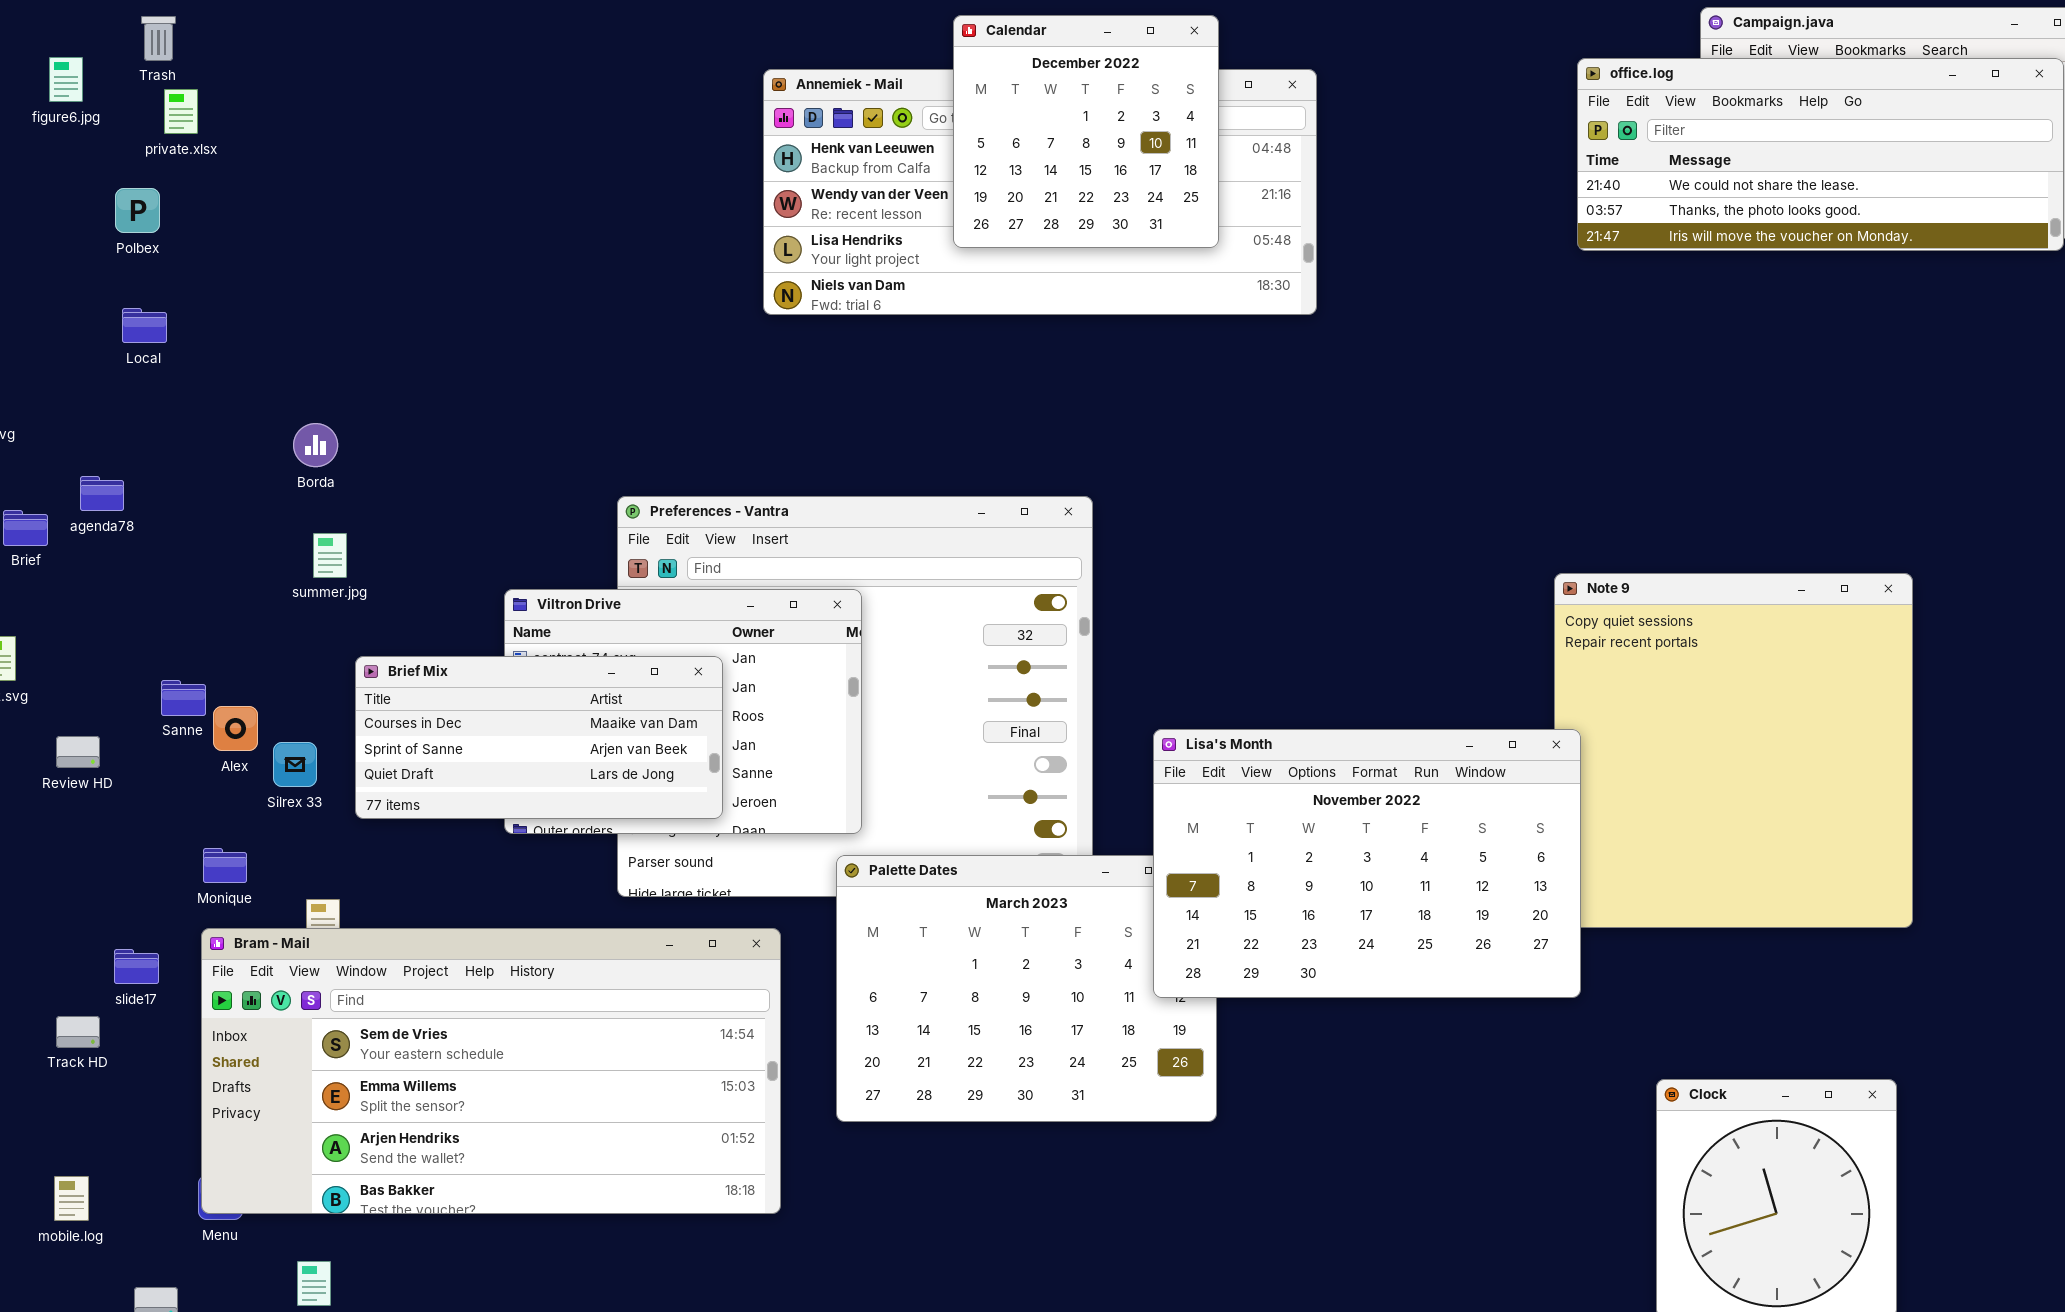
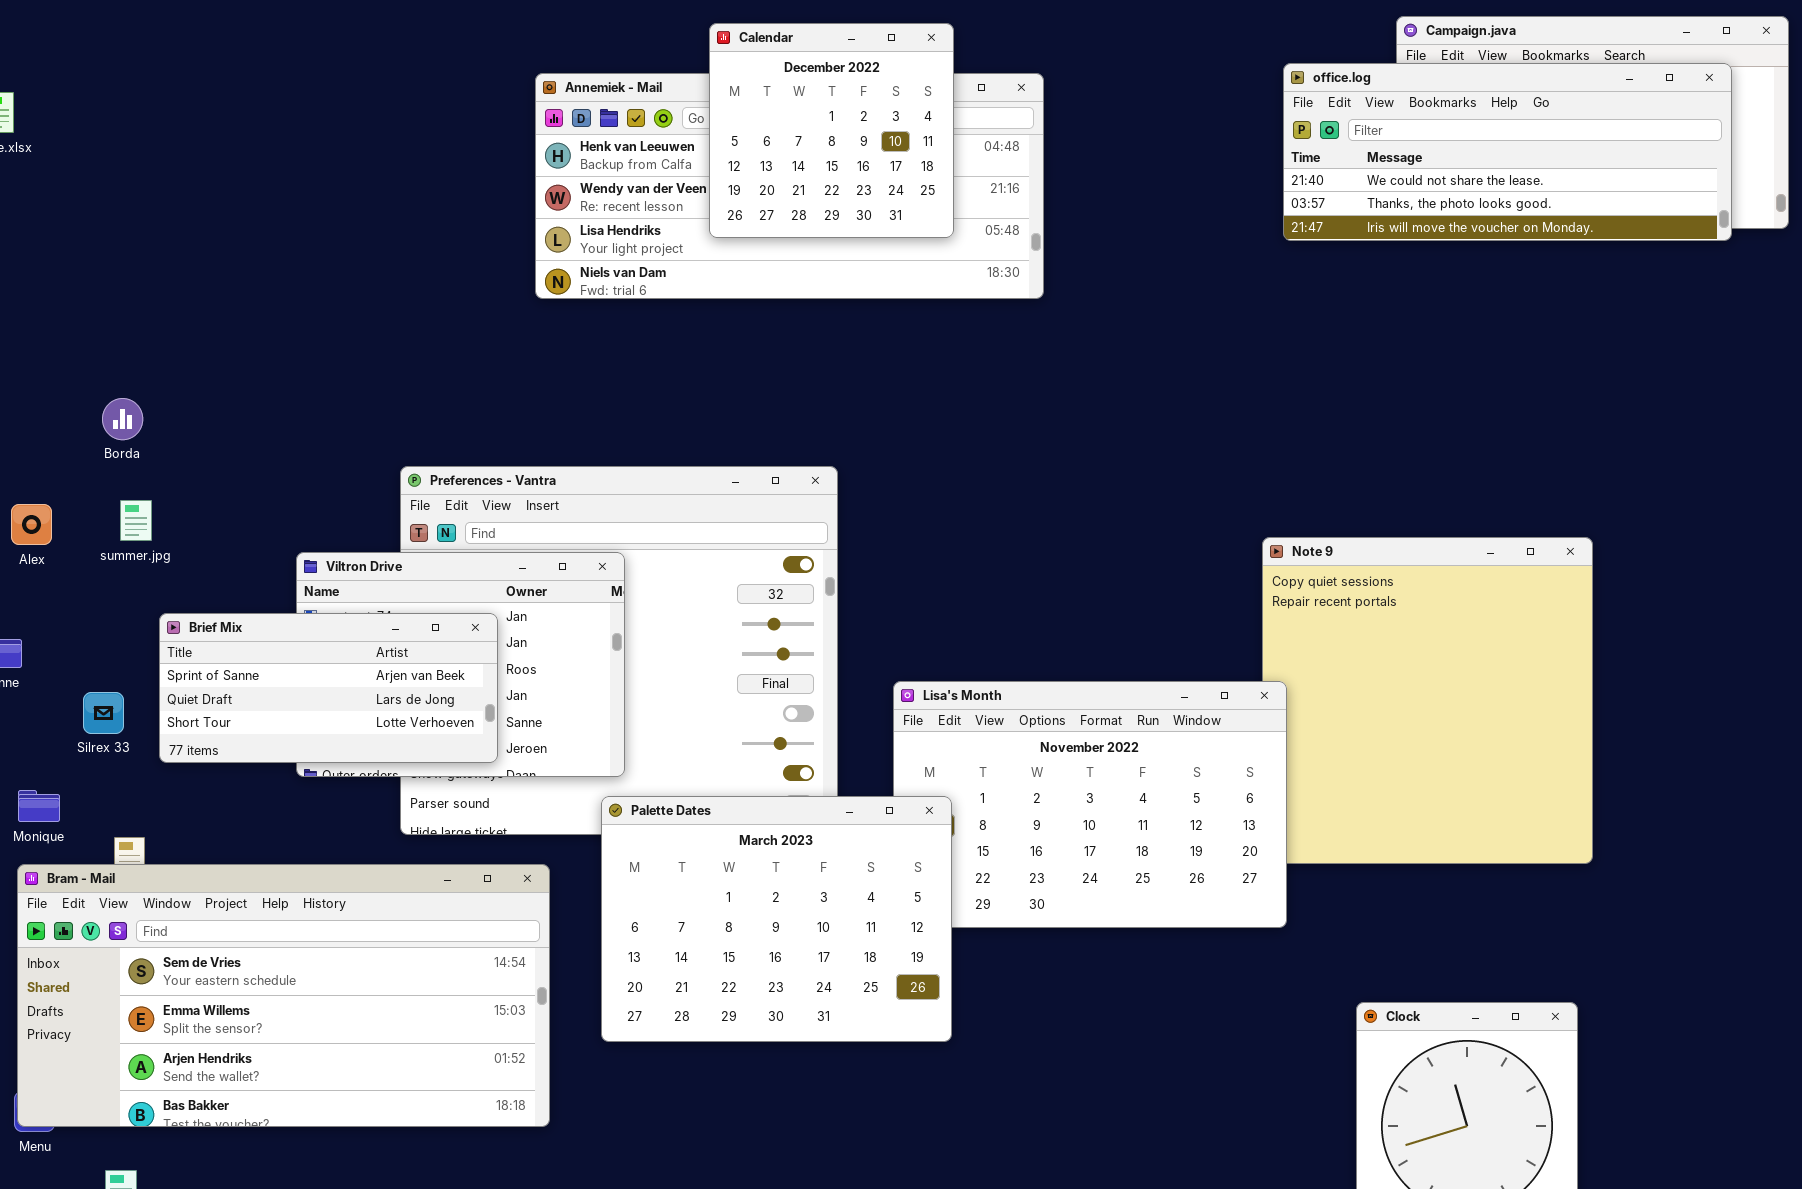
Brief Mix: [355,656,723,819] -> [159,613,498,763], scrolled down 1 row
Alex: [213,706,258,751] -> [11,504,52,545], moved
Palette Dates: [836,855,1217,1122] -> [601,796,952,1042], raised

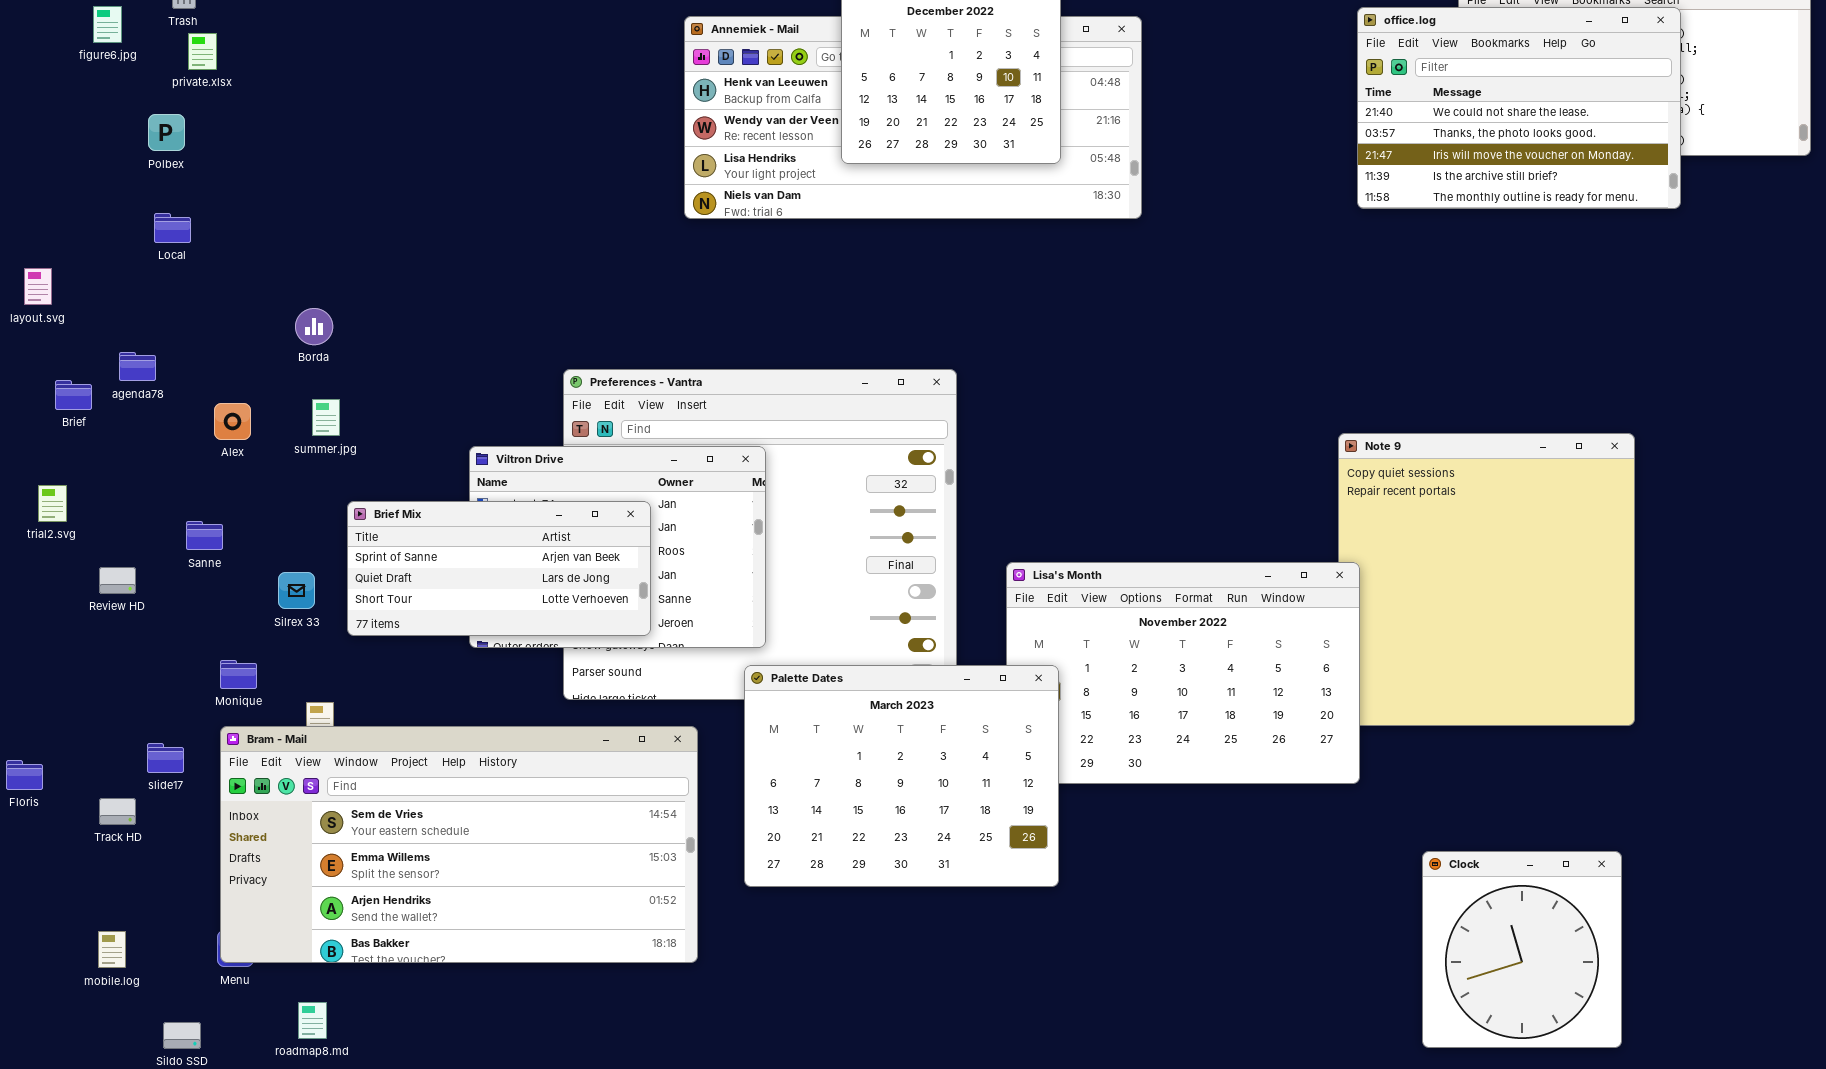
office.log: [1283,63,1732,241] -> [1357,7,1681,209], resized

